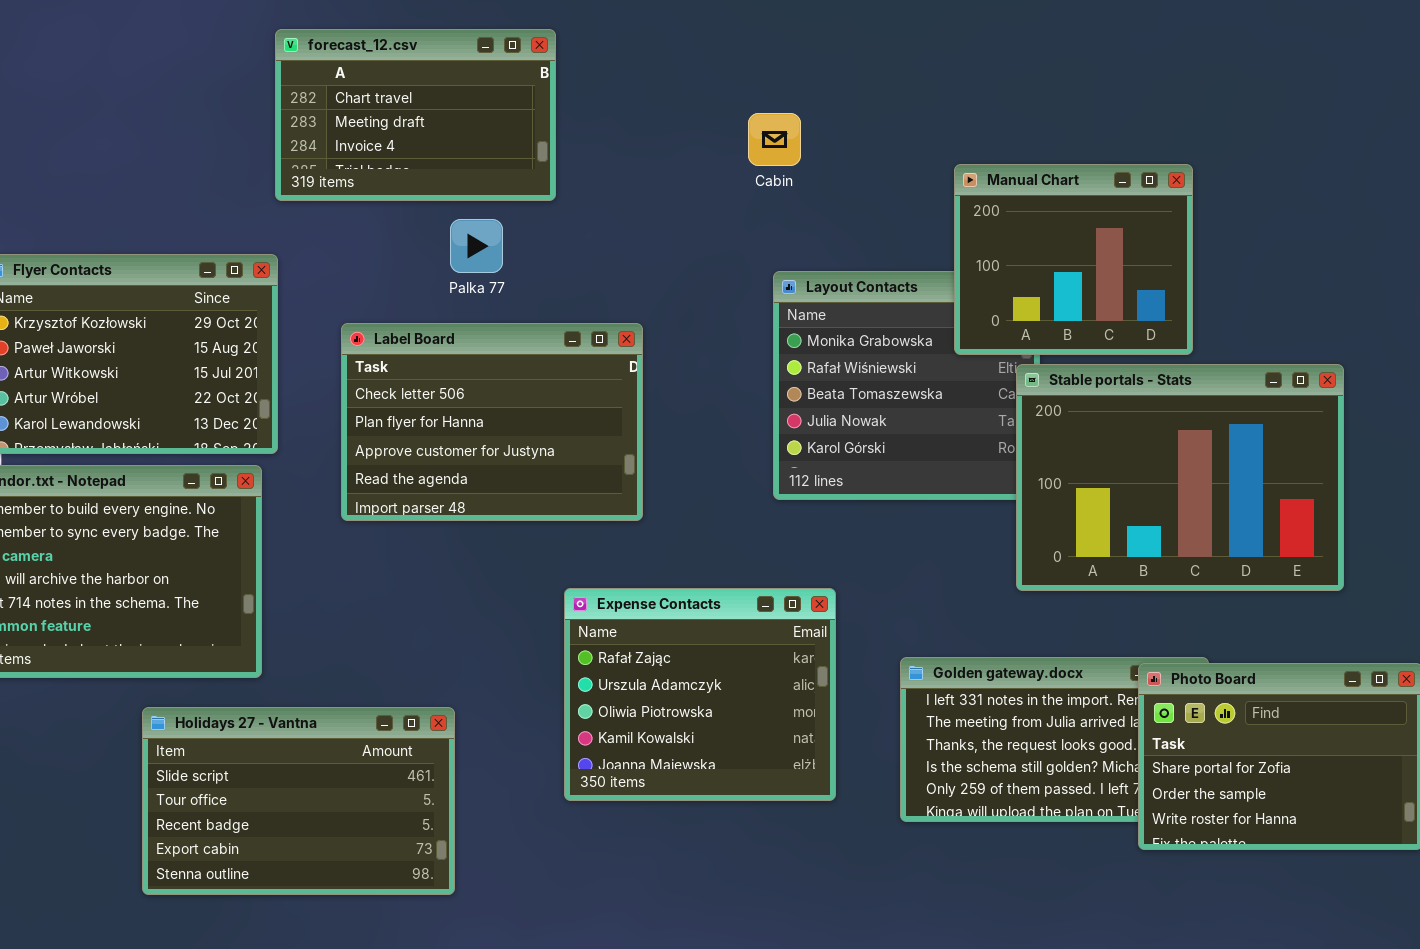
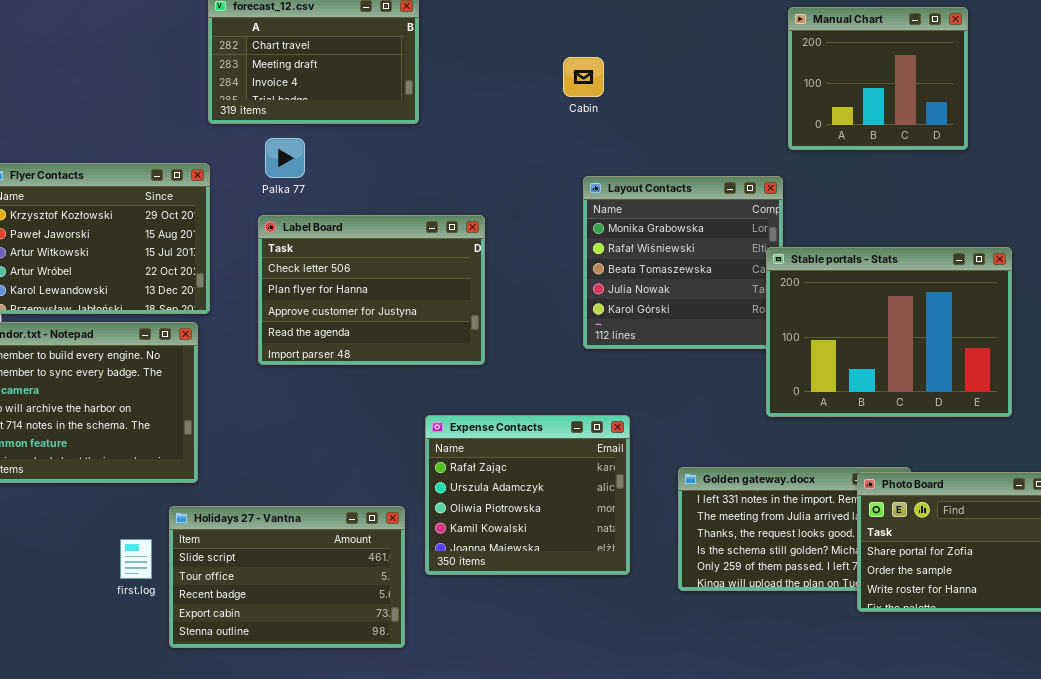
Manual Chart: [954,164,1193,355] -> [788,7,968,150], moved
Palka 77: [450,219,503,273] -> [265,138,305,178], moved
Holidays 27 - Vantna: [142,707,455,895] -> [169,506,405,648], moved

